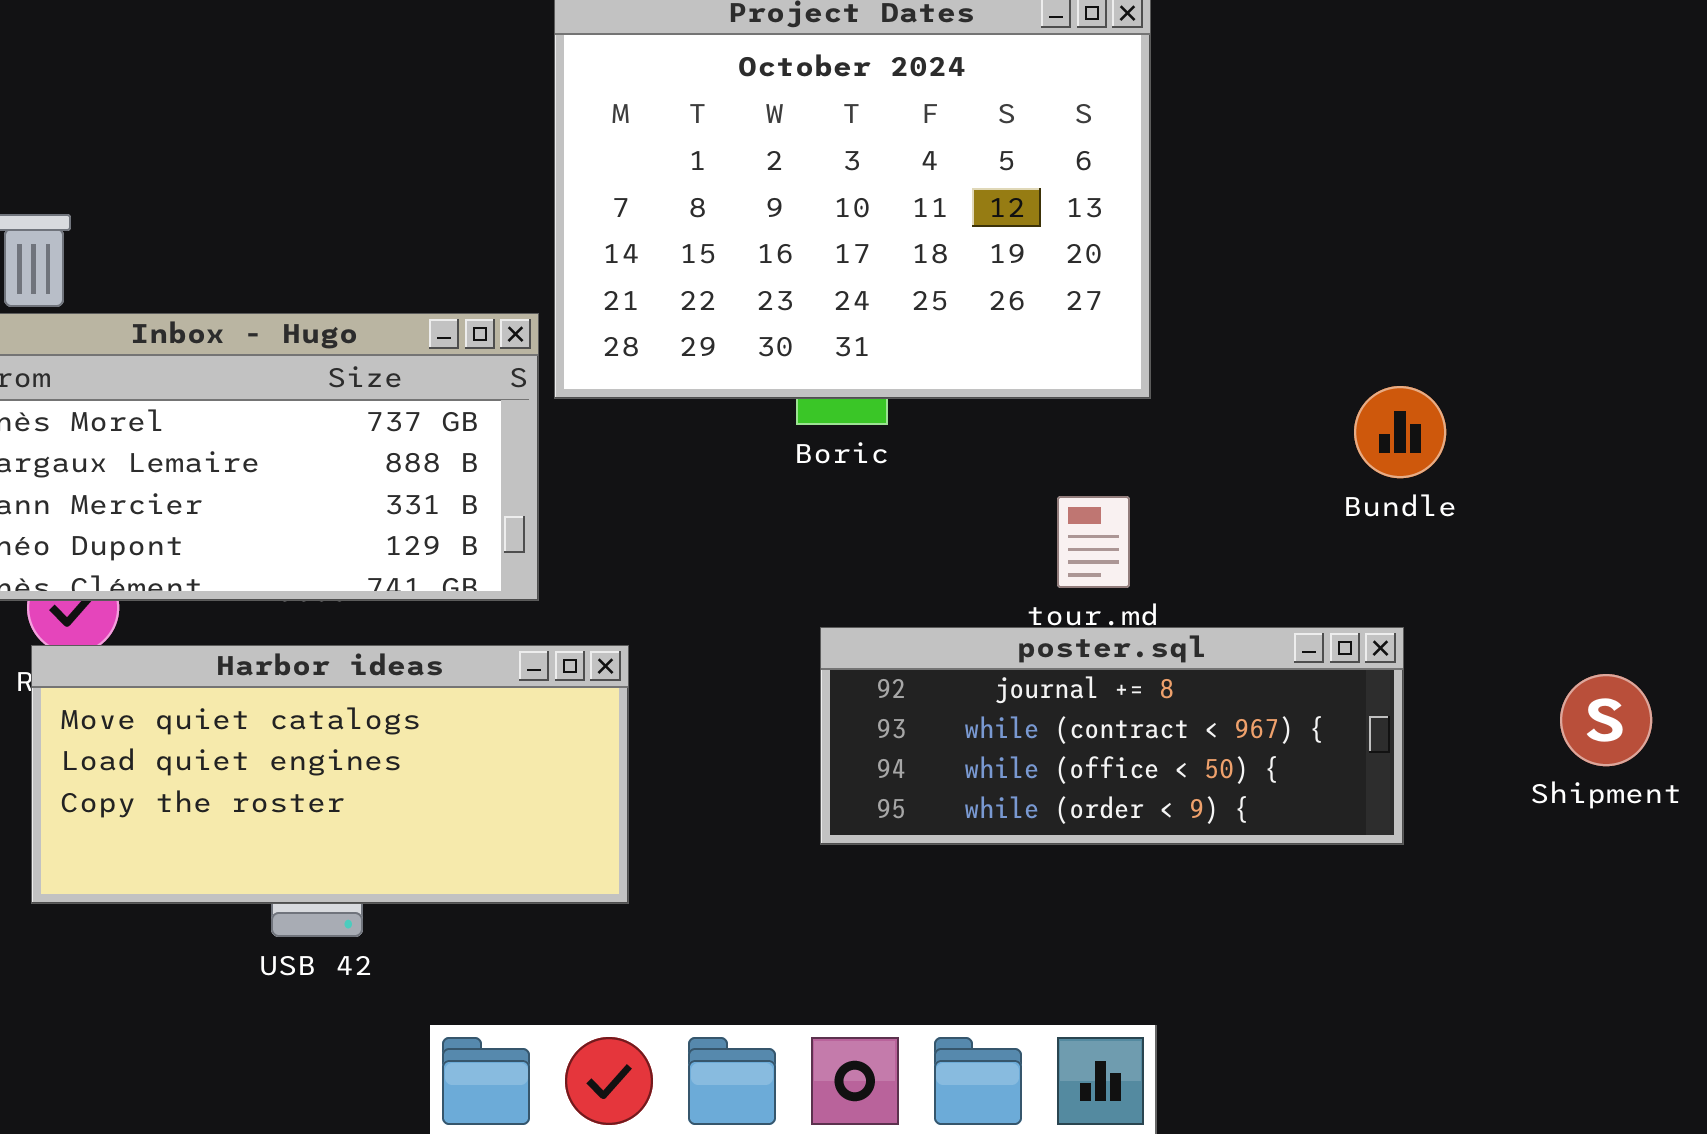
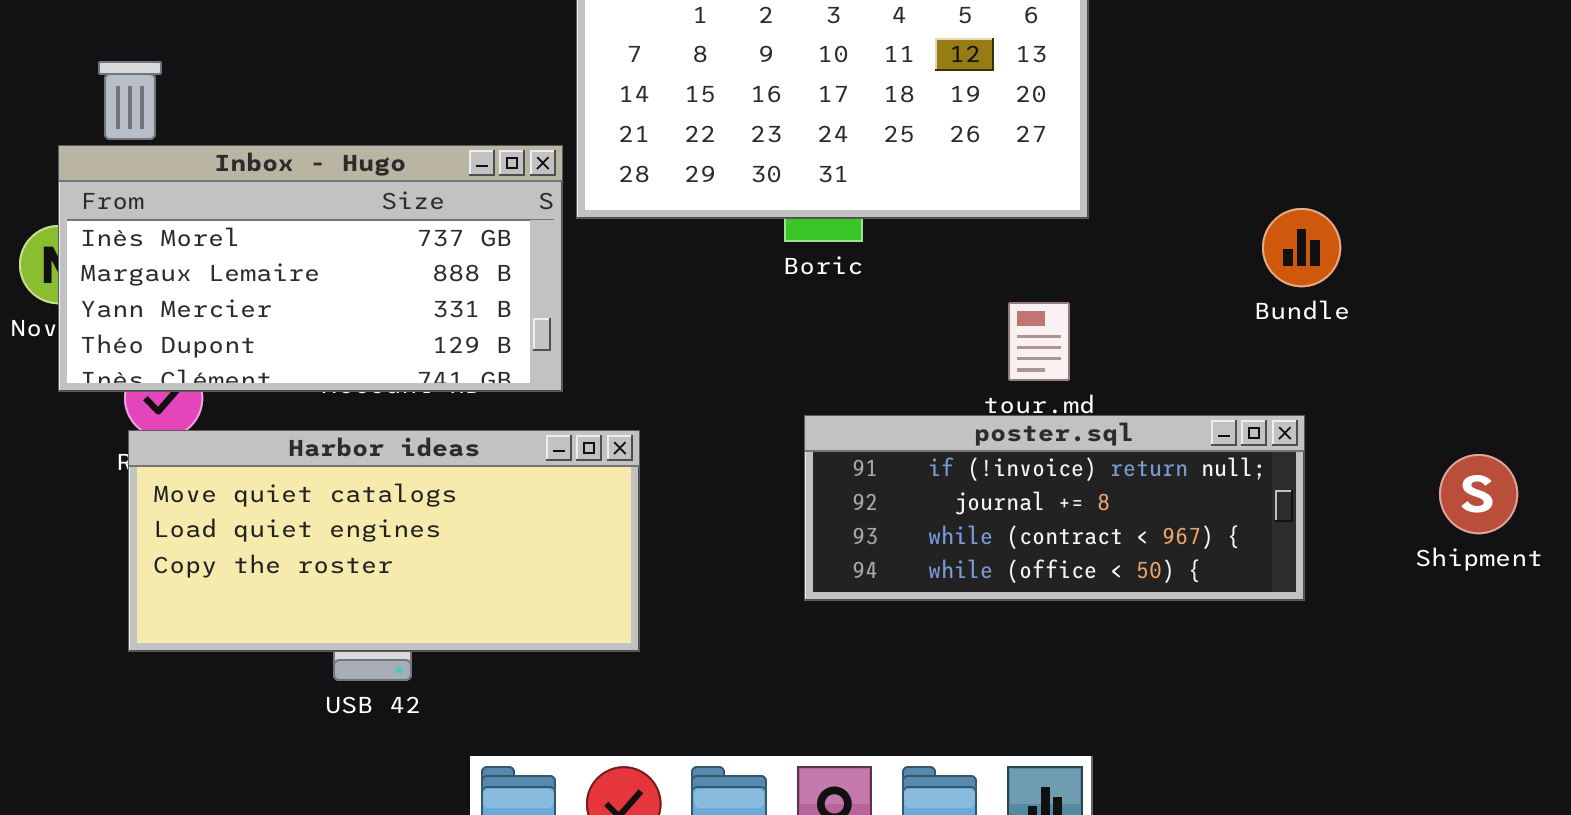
poster.sql: [820,627,1404,845] -> [804,415,1305,601], scrolled up 1 row

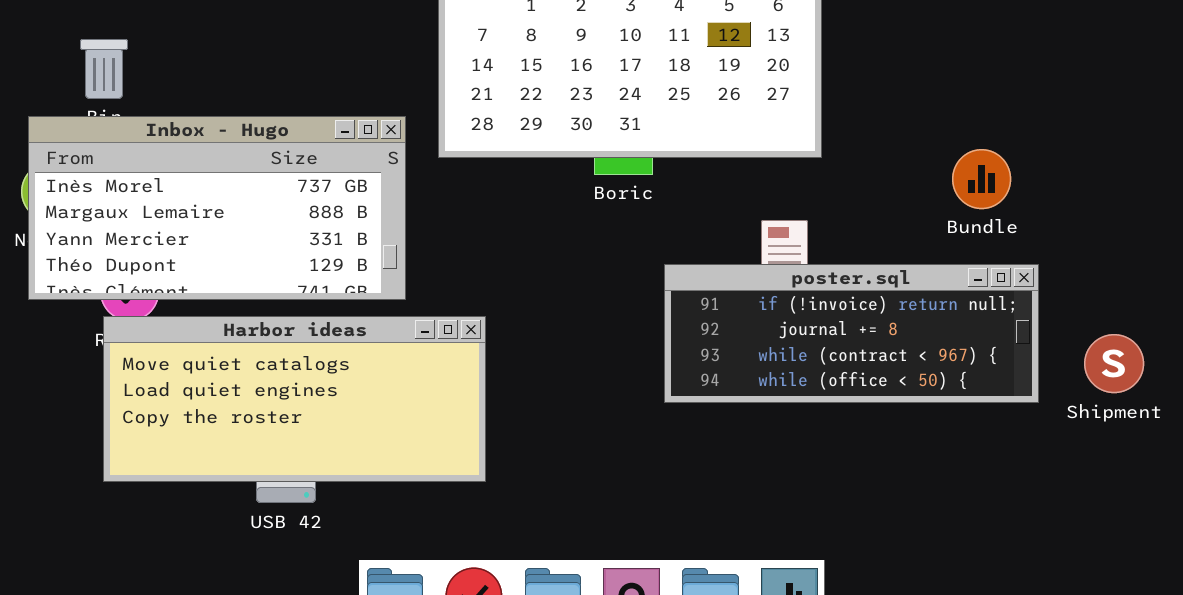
Inbox - Hugo: [58,145,563,392] -> [28,116,406,300], moved
poster.sql: [804,415,1305,601] -> [664,264,1039,403], moved

